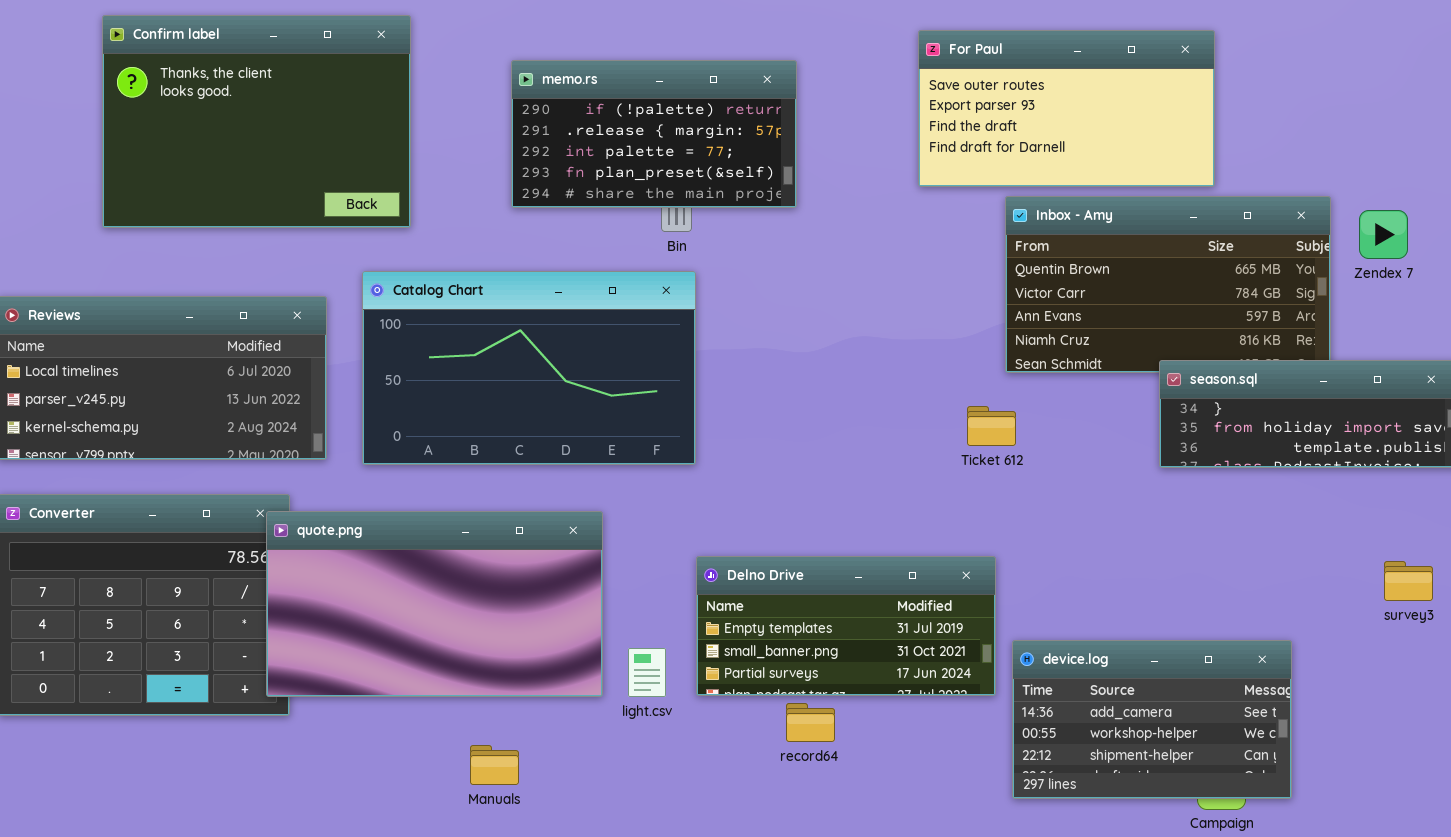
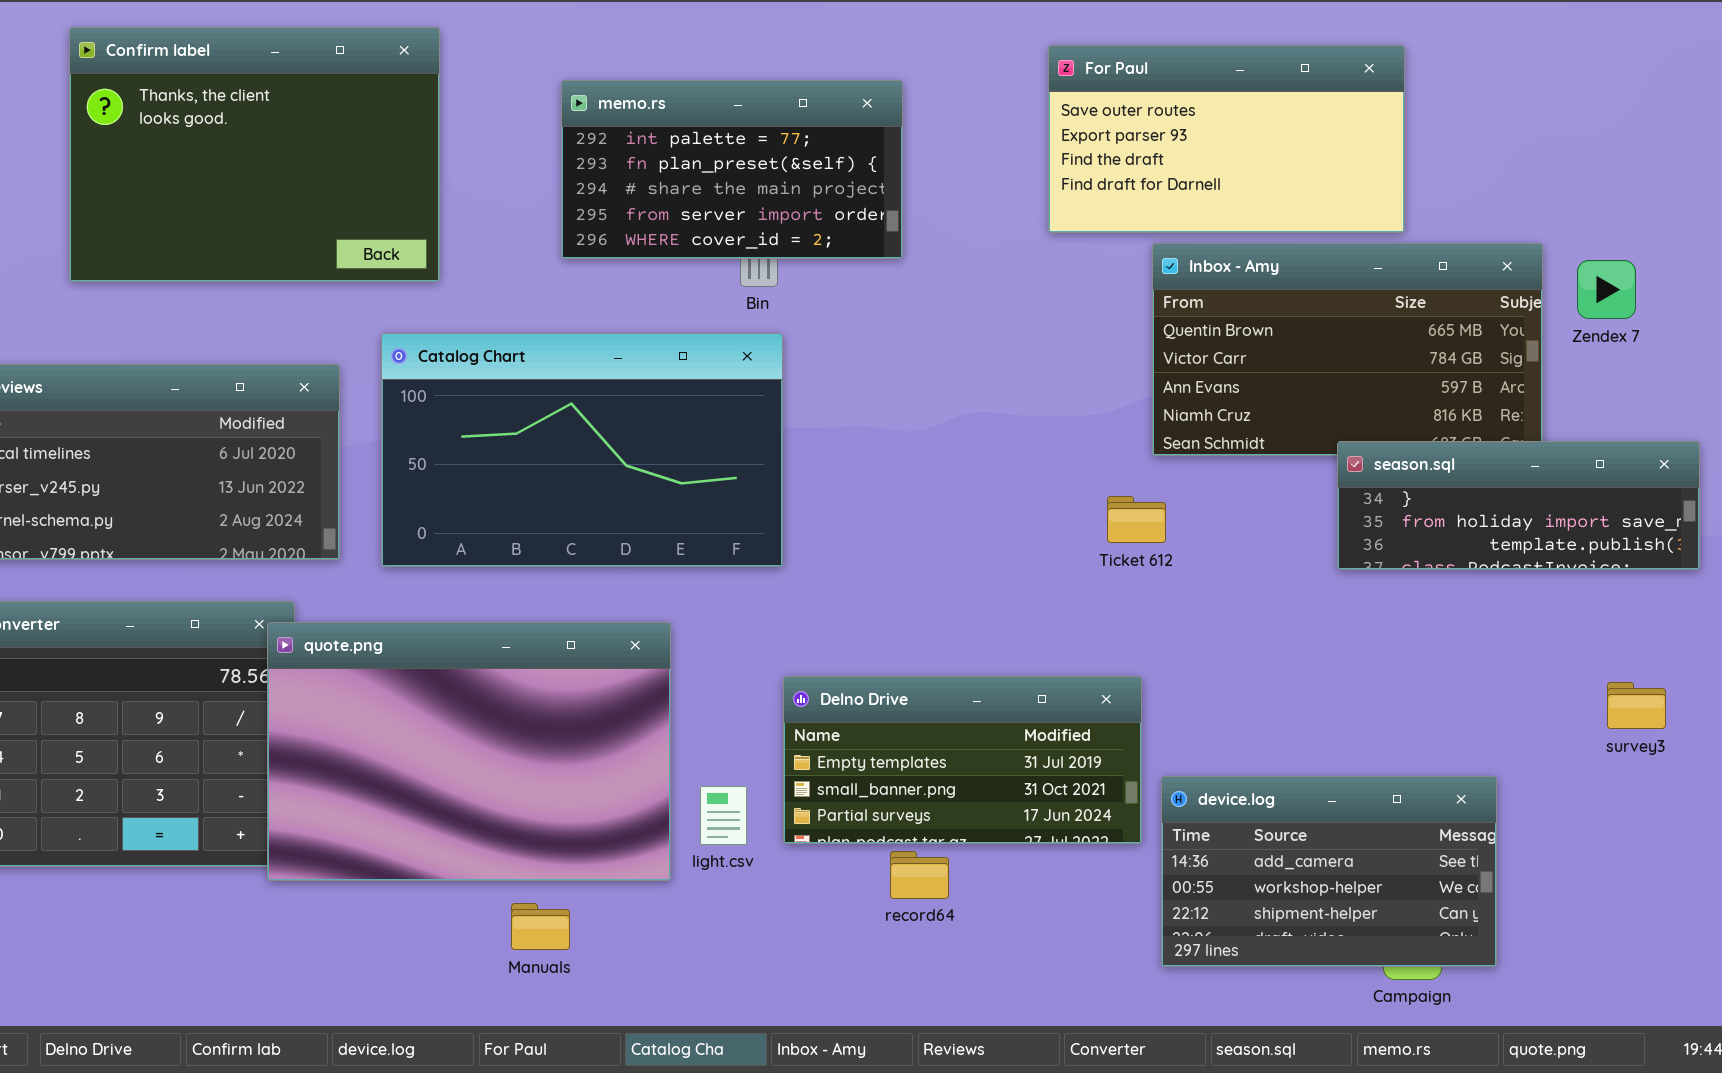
memo.rs: [511,60,797,208] -> [561,80,903,259], scrolled down 2 rows
quote.png: [266,511,603,697] -> [267,622,671,881], resized

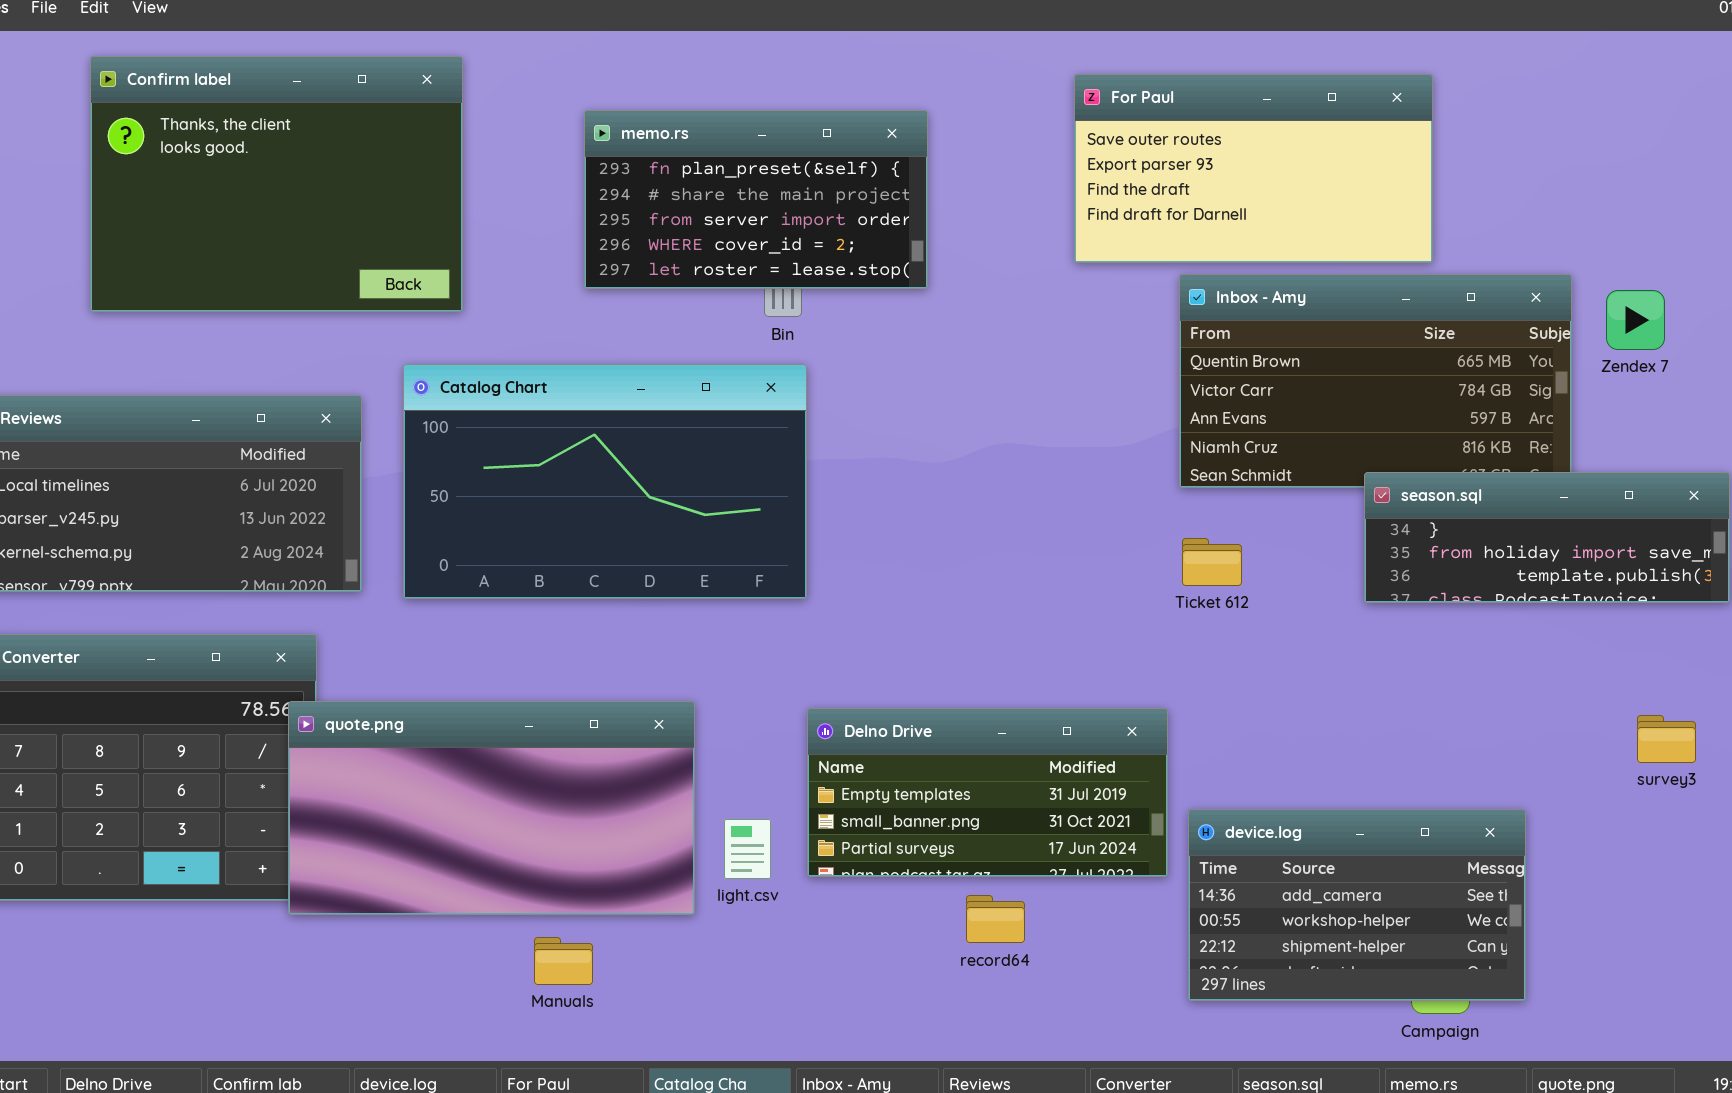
memo.rs: [561,80,903,259] -> [584,110,928,289], scrolled down 1 row
Ticket 612: [1107,496,1166,543] -> [1182,538,1242,586], moved
quote.png: [267,622,671,881] -> [288,701,695,915], resized
record64: [890,851,949,899] -> [966,895,1025,943], moved

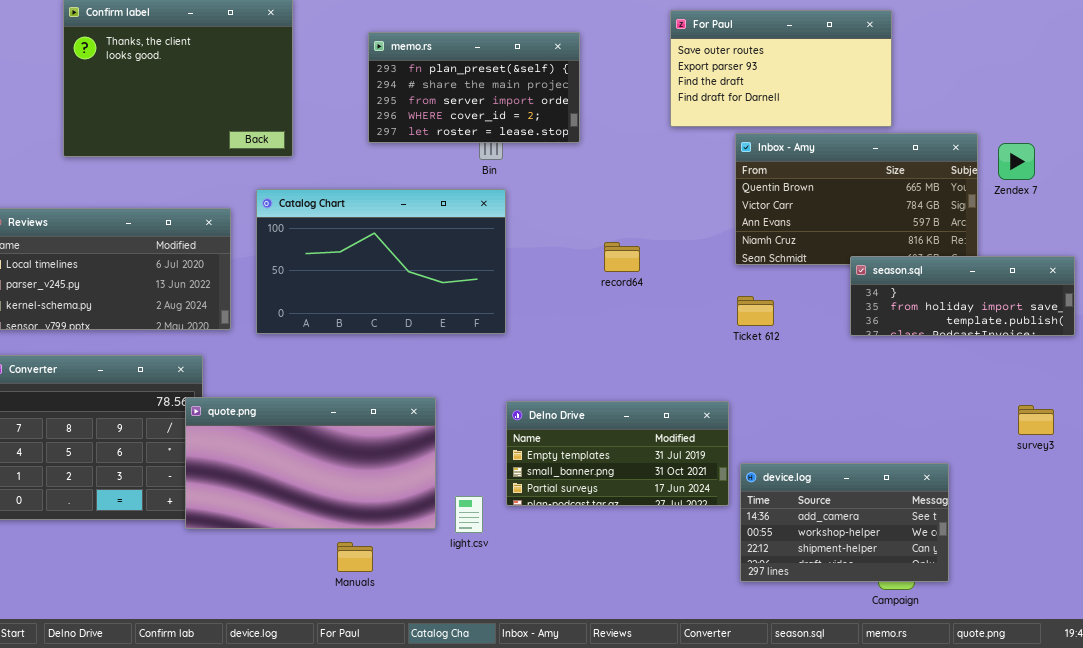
light.csv: [724,819,771,879] -> [455,496,483,533], moved
record64: [966,895,1025,943] -> [604,242,640,272], moved

